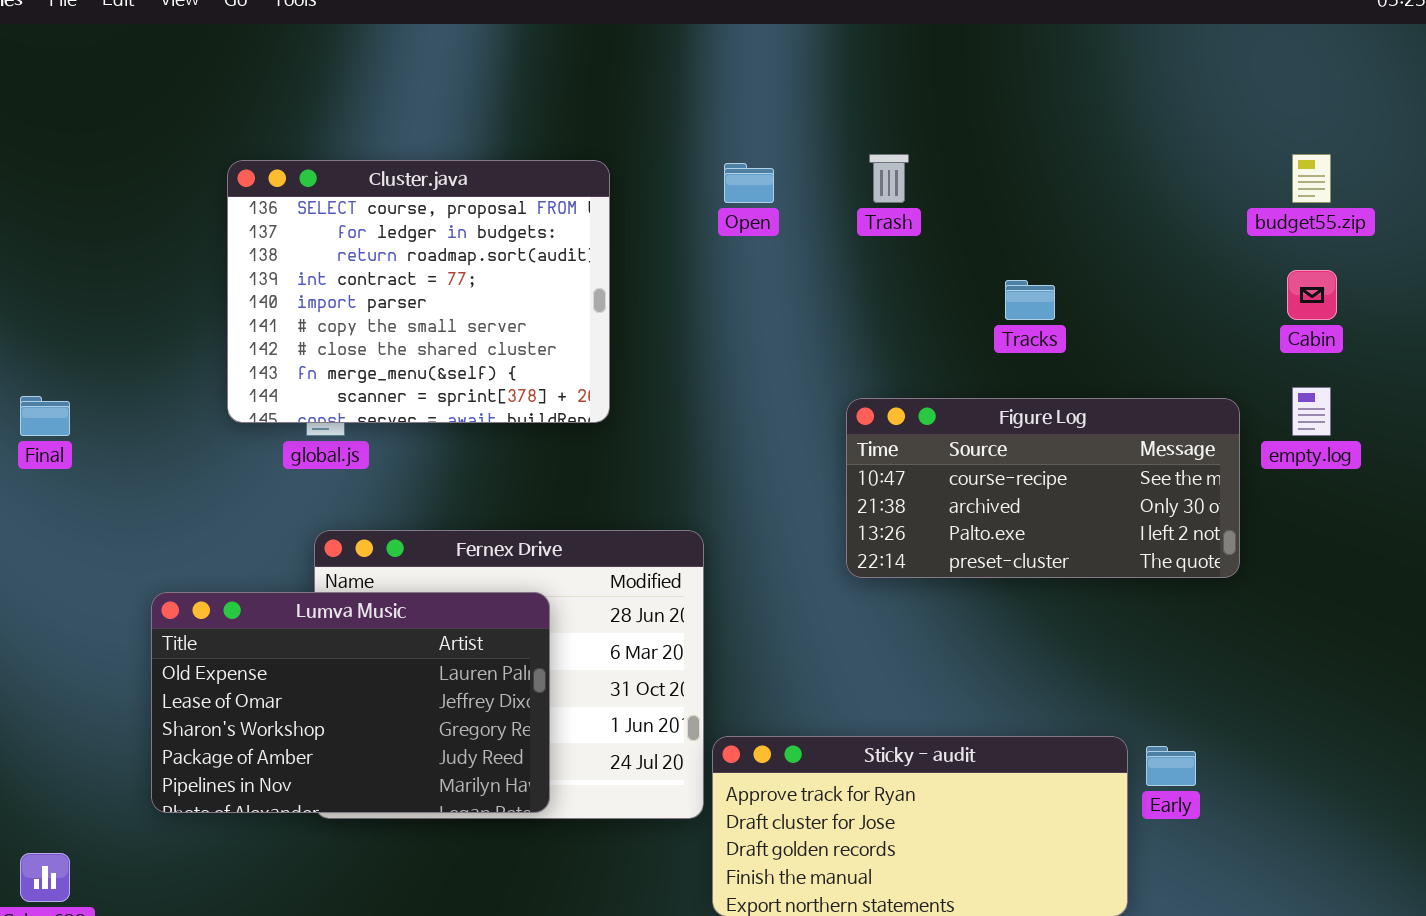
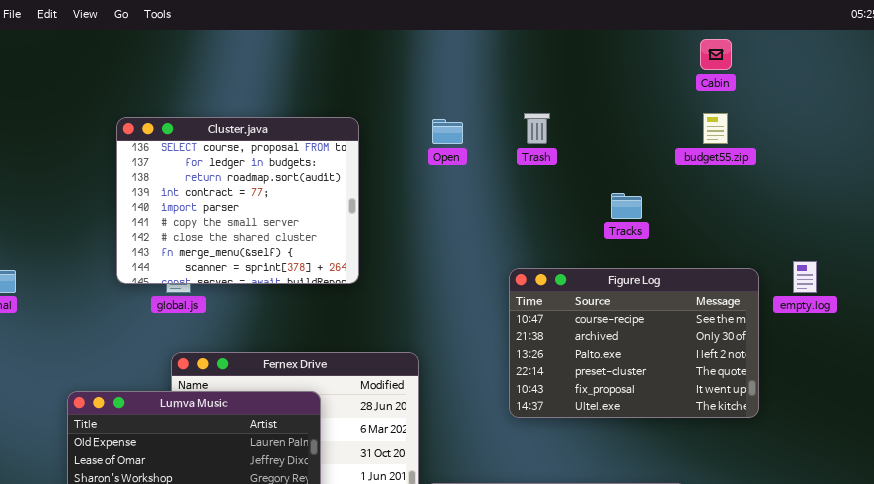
budget55.zip: [1292,154,1331,203] -> [703,113,728,144], moved
Cabin: [1287,270,1337,320] -> [700,39,732,70], moved
Figure Log: [846,398,1240,578] -> [509,268,759,418], resized

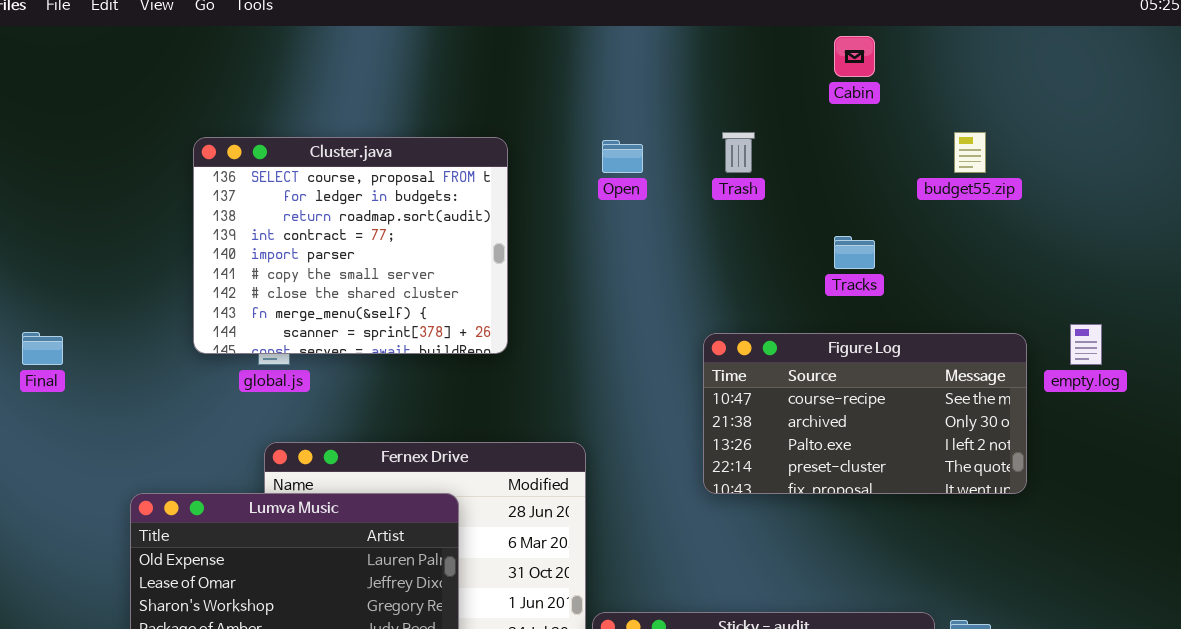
Cabin: [700,39,732,70] -> [834,36,875,77], moved
Figure Log: [509,268,759,418] -> [703,333,1027,494], resized

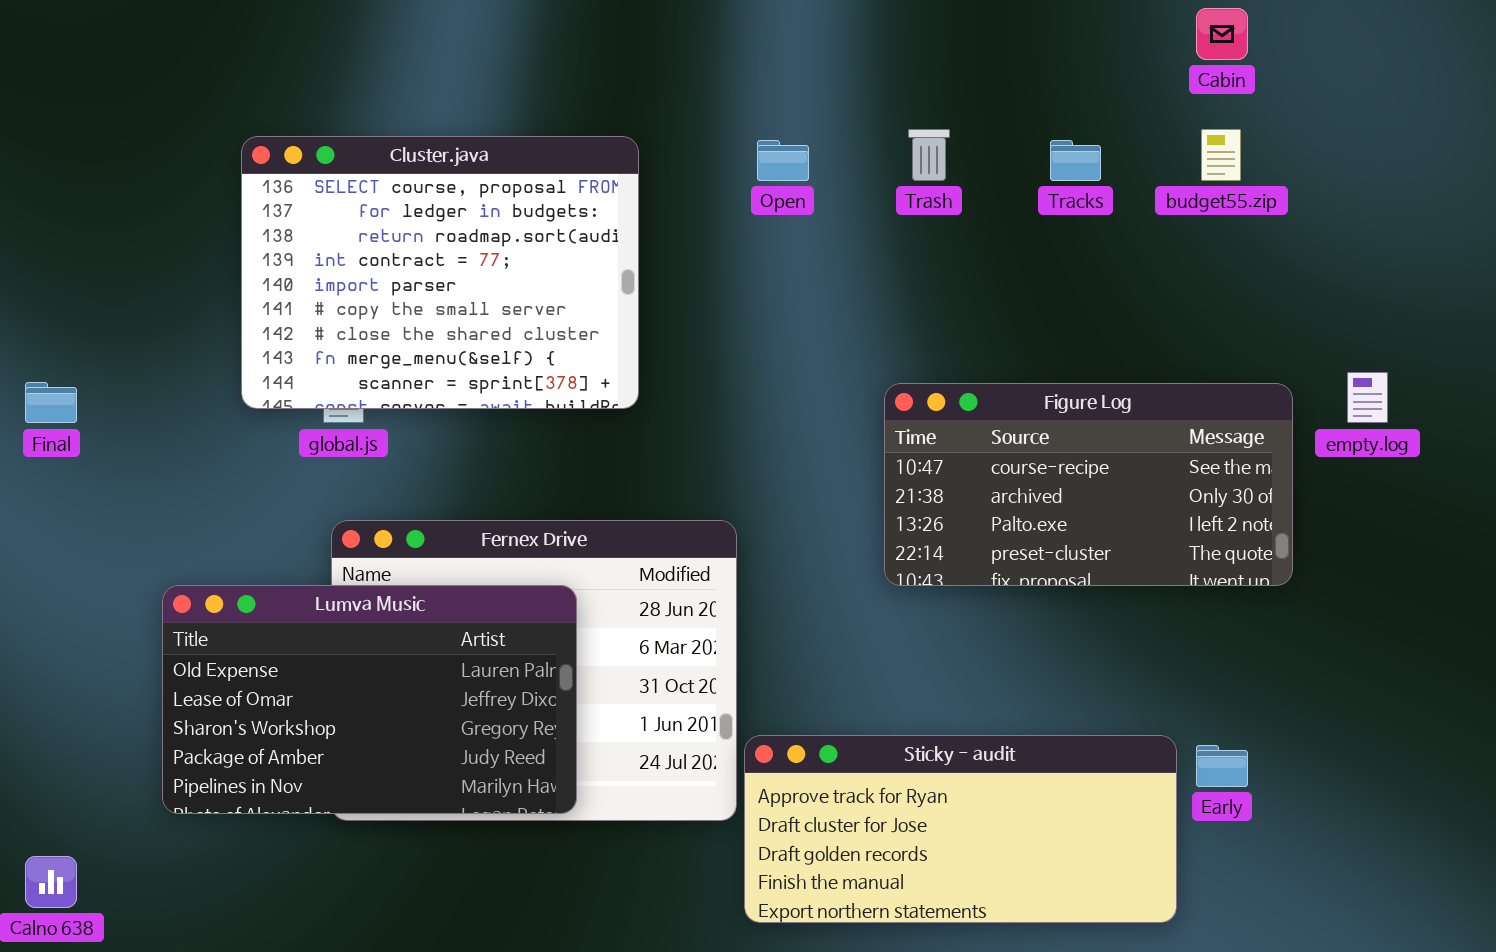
Cabin: [834,36,875,77] -> [1196,8,1248,60], moved
Tracks: [834,236,875,269] -> [1050,140,1101,181], moved

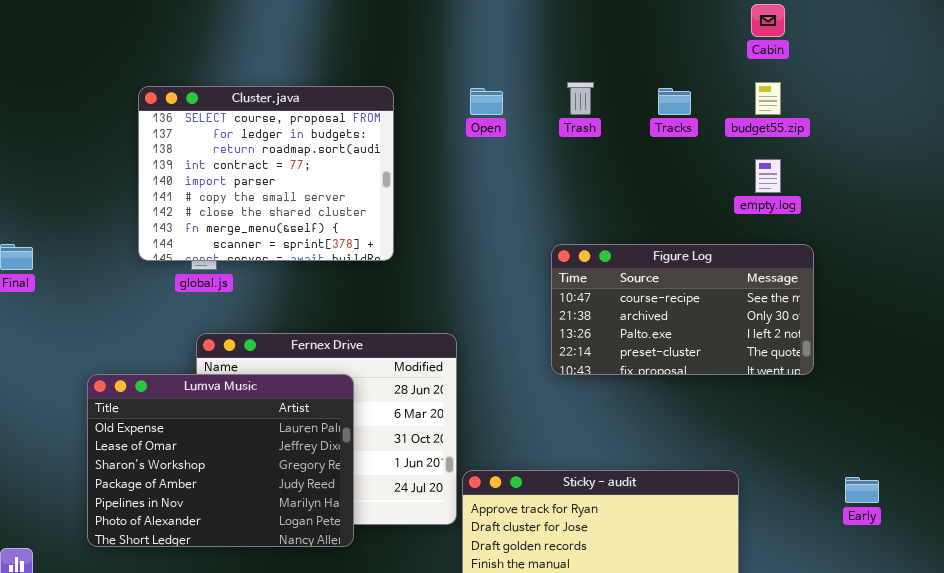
empty.log: [1347,372,1388,423] -> [755,159,781,193], moved
Lumva Music: [162,585,577,814] -> [87,374,354,547], resized
Early: [1196,745,1248,787] -> [845,477,879,503], moved

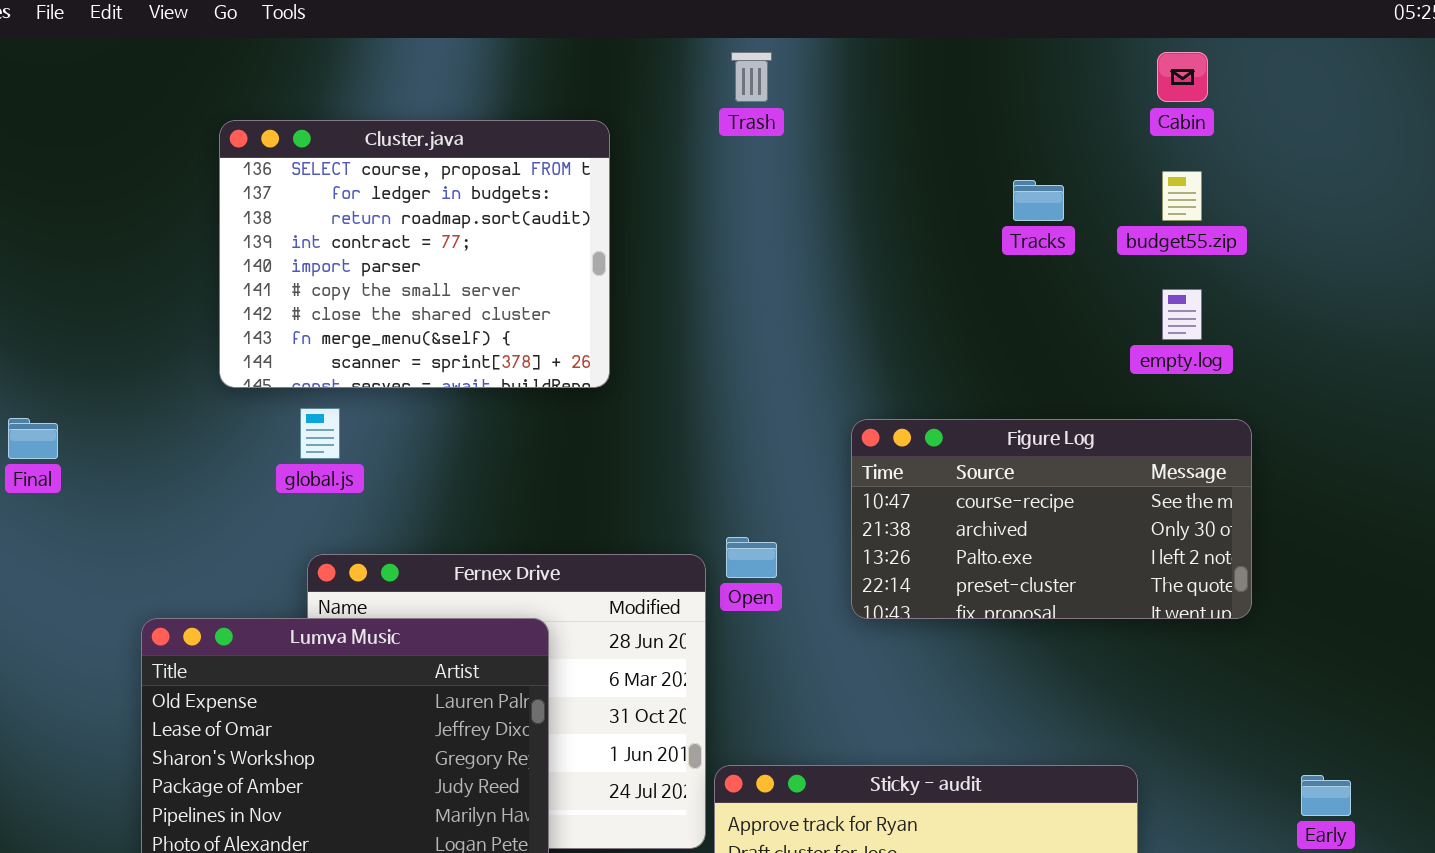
Trash: [567,82,594,115] -> [731,52,772,102], moved
Cluster.java: [138,86,394,261] -> [219,120,610,388], moved
Open: [470,88,503,115] -> [726,537,777,578], moved

